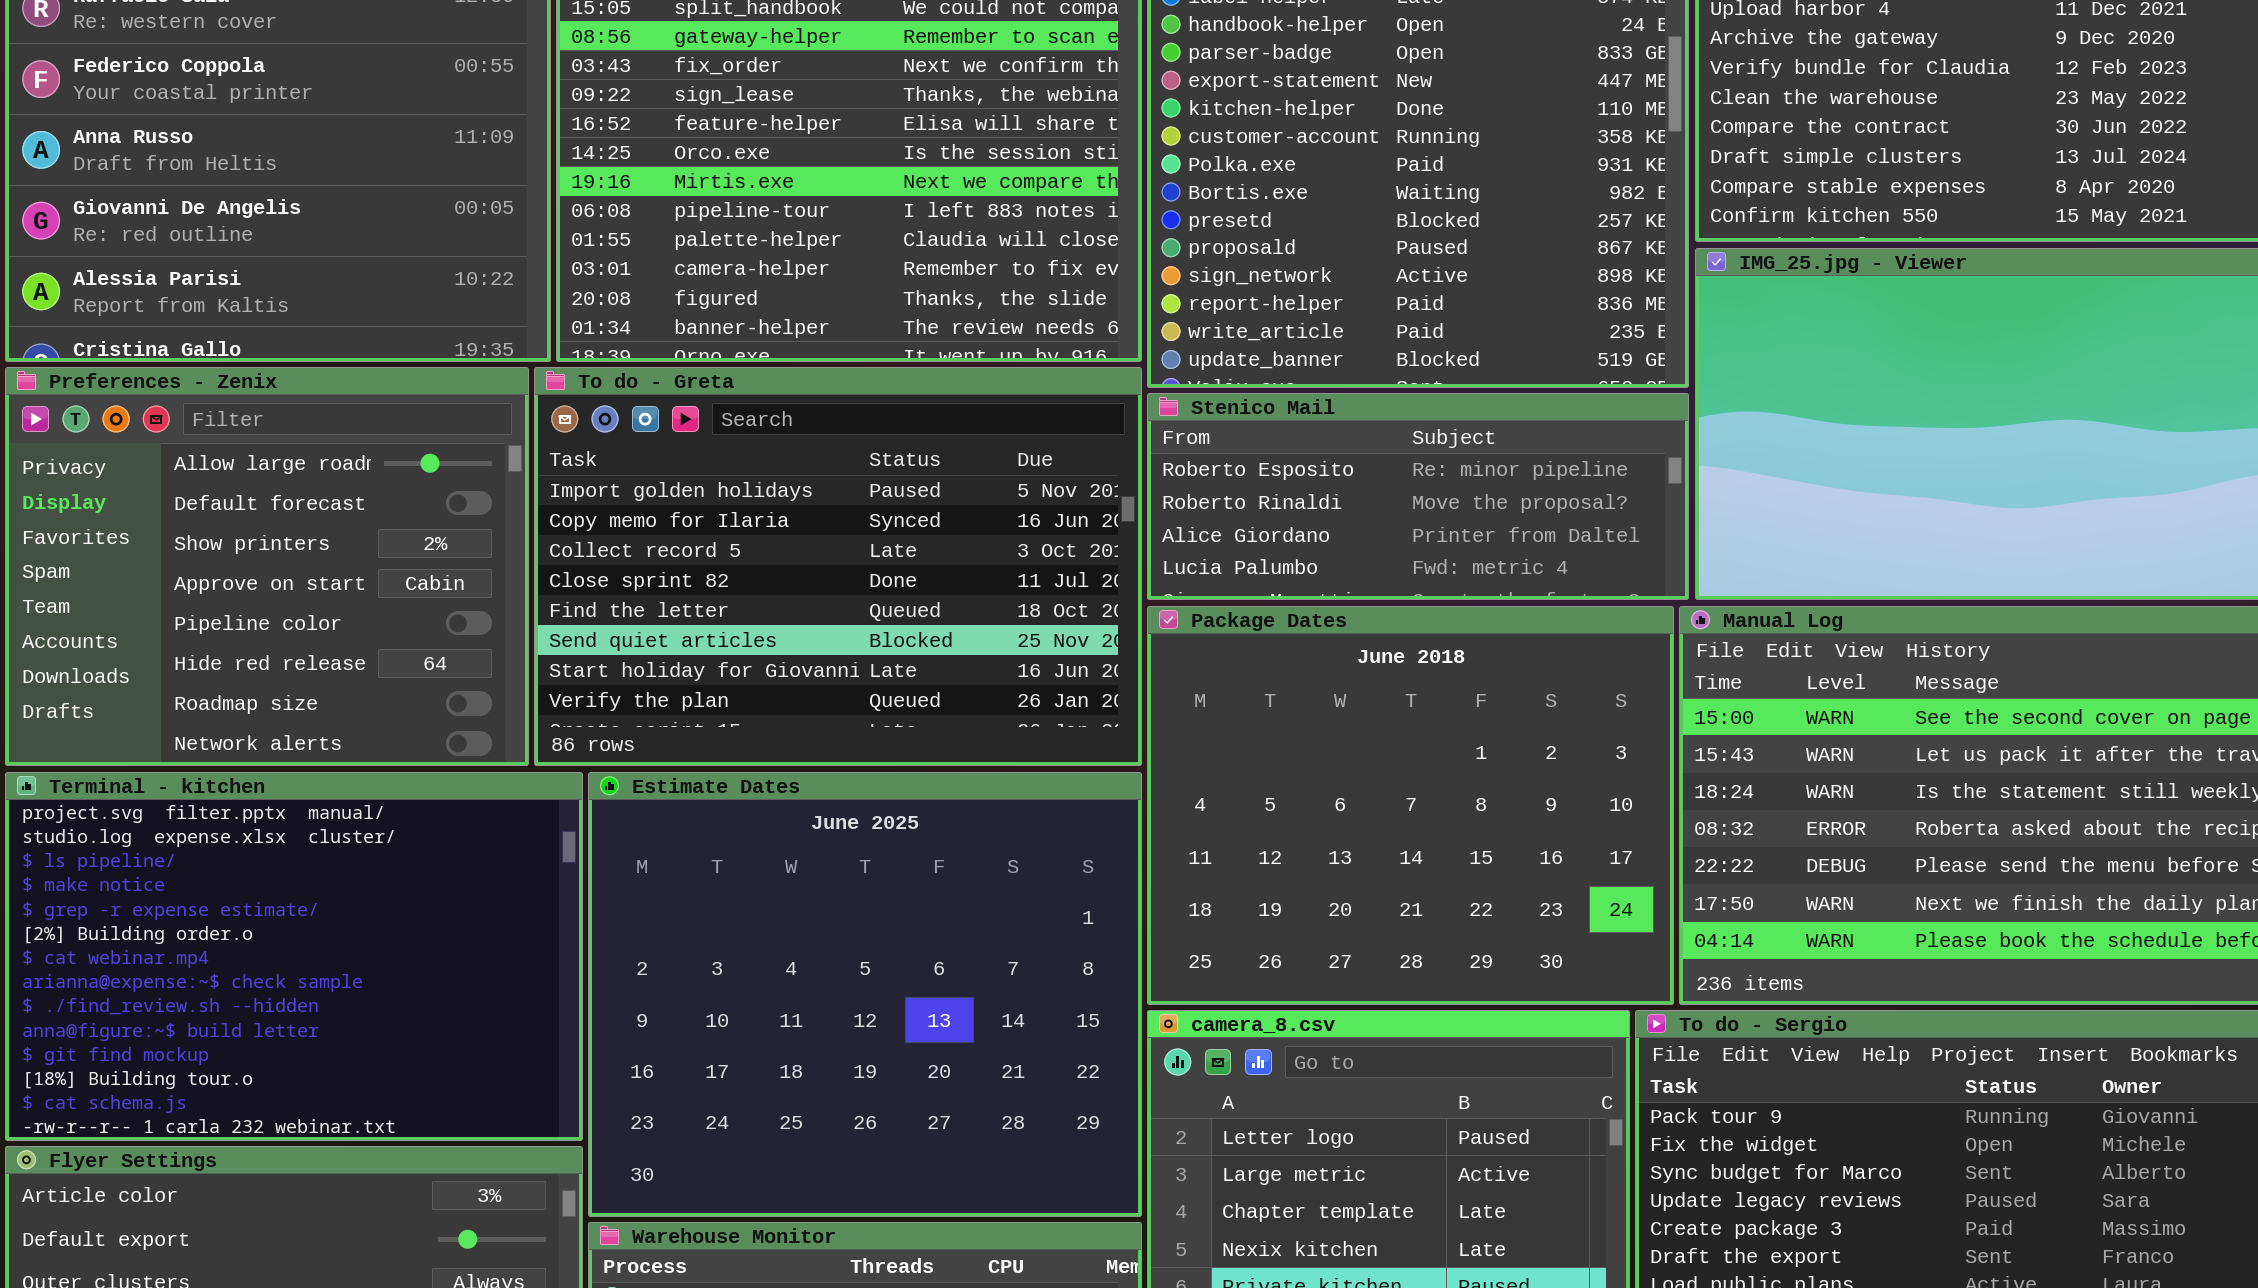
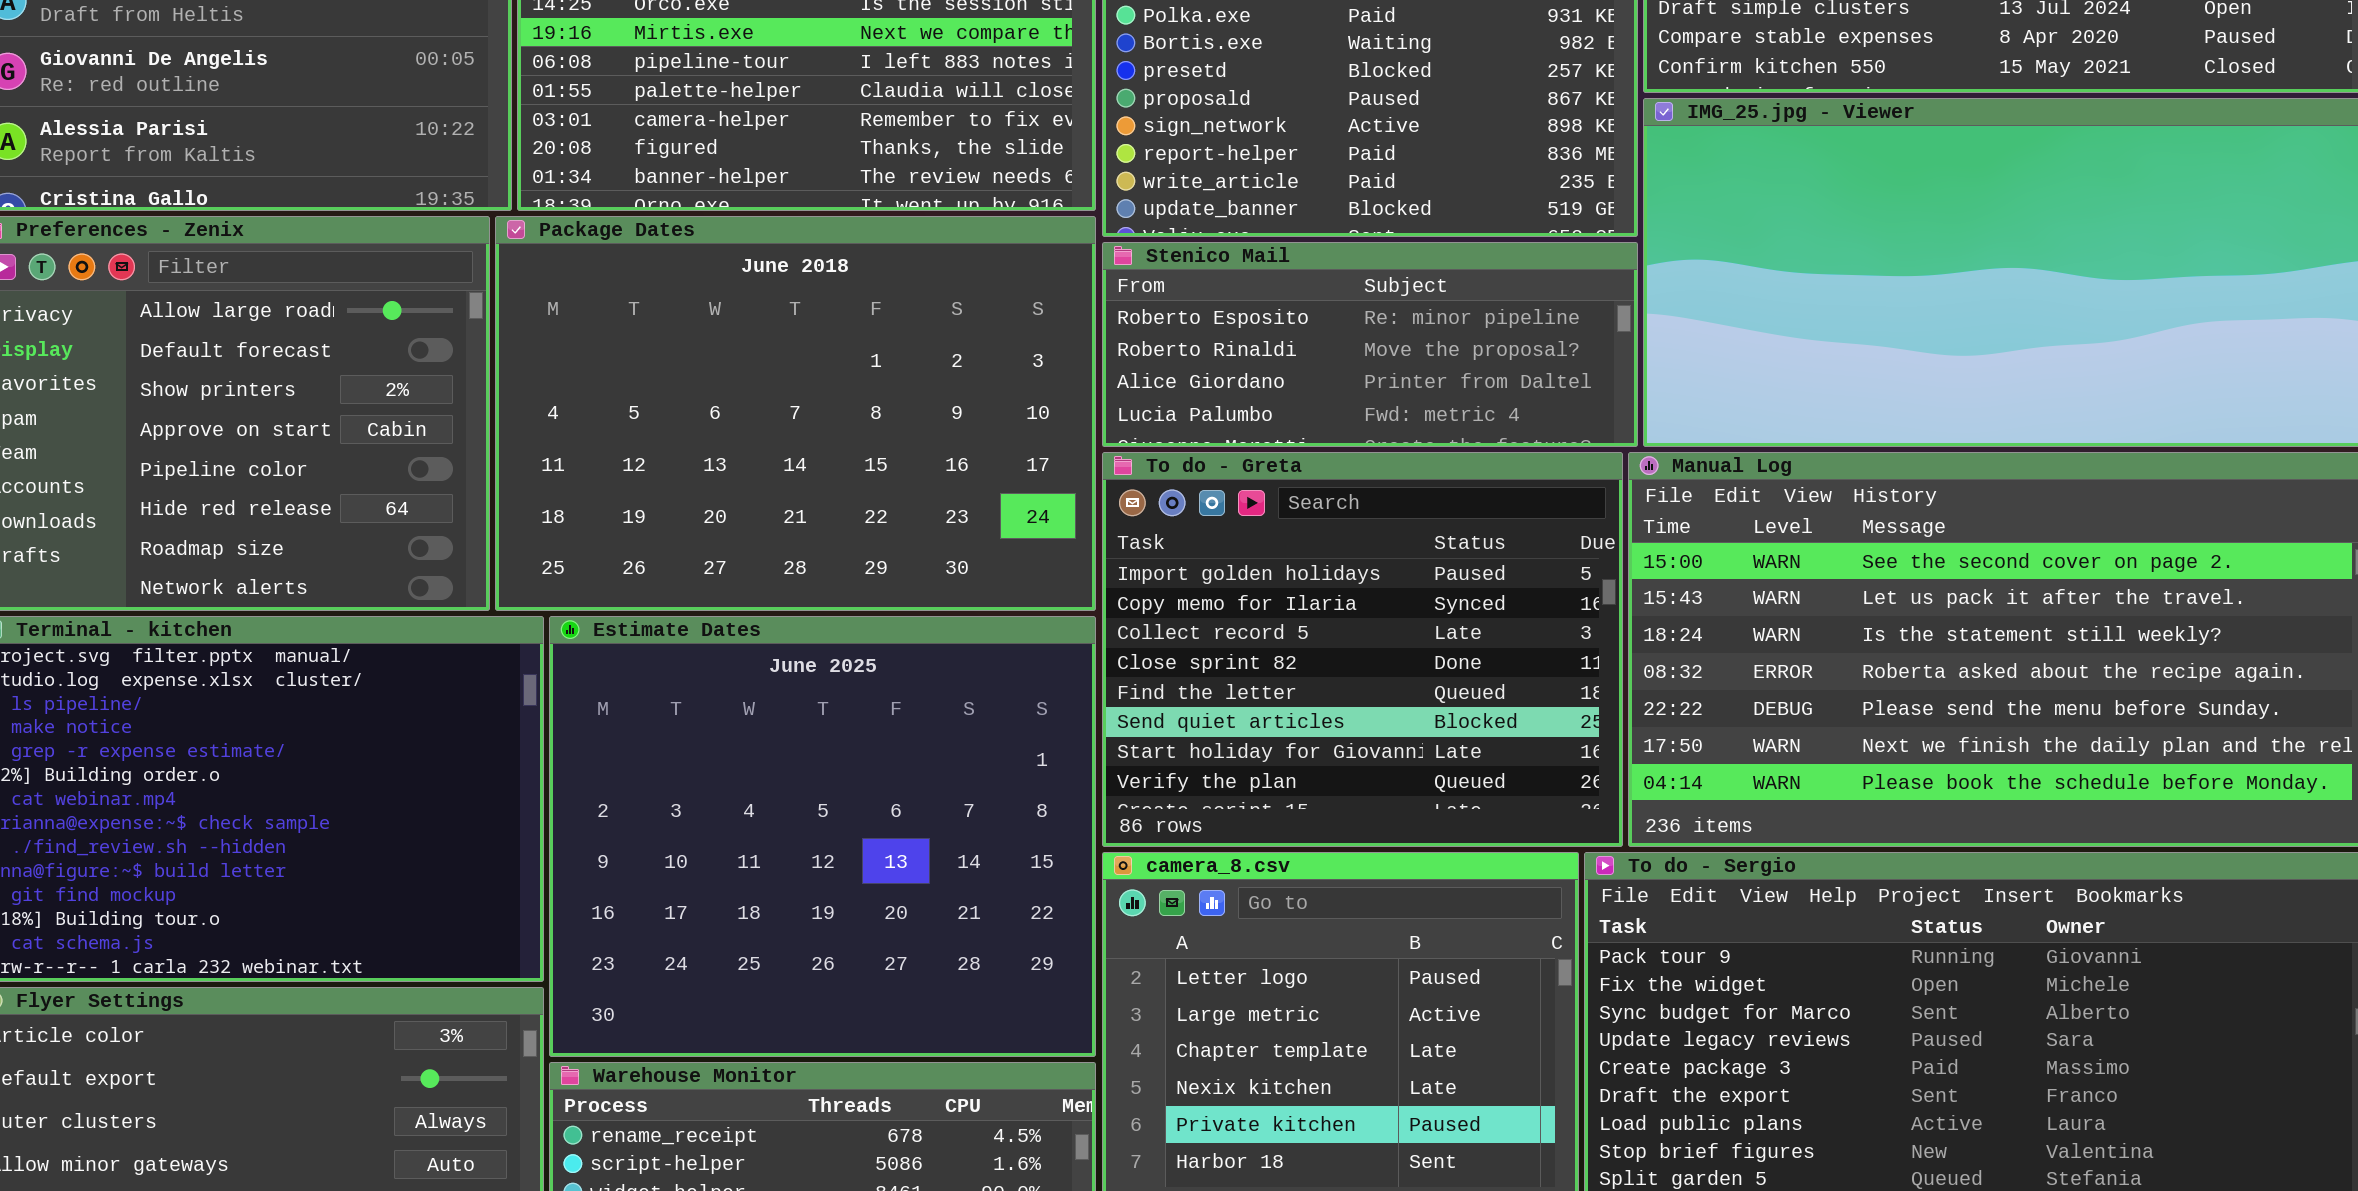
To do - Greta: [534,367,1142,766] -> [1102,452,1623,847], moved, resized
Package Dates: [1147,606,1674,1005] -> [495,216,1096,611], moved, resized

